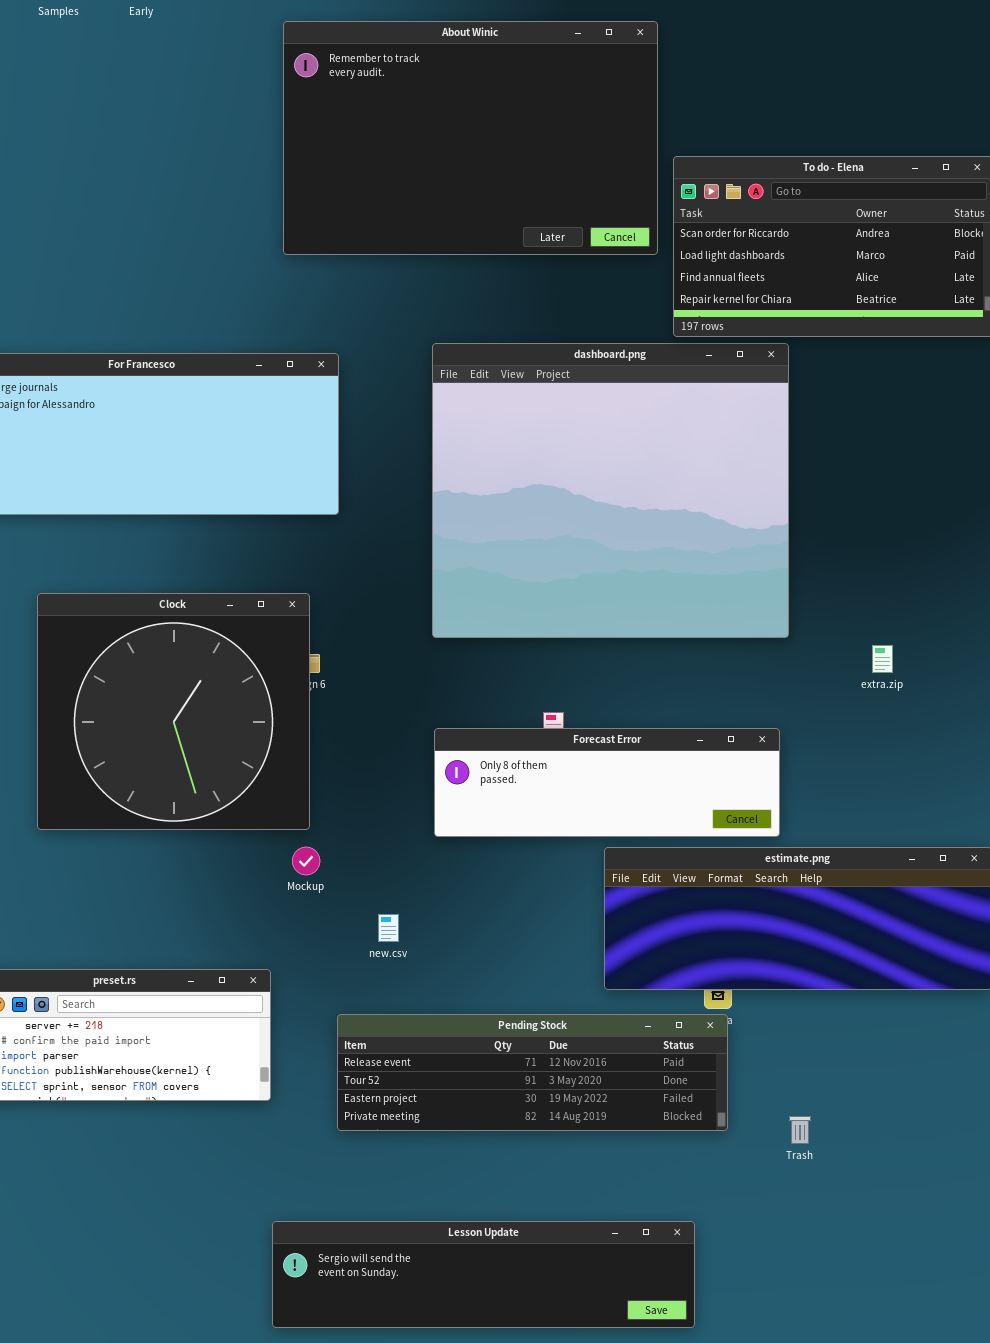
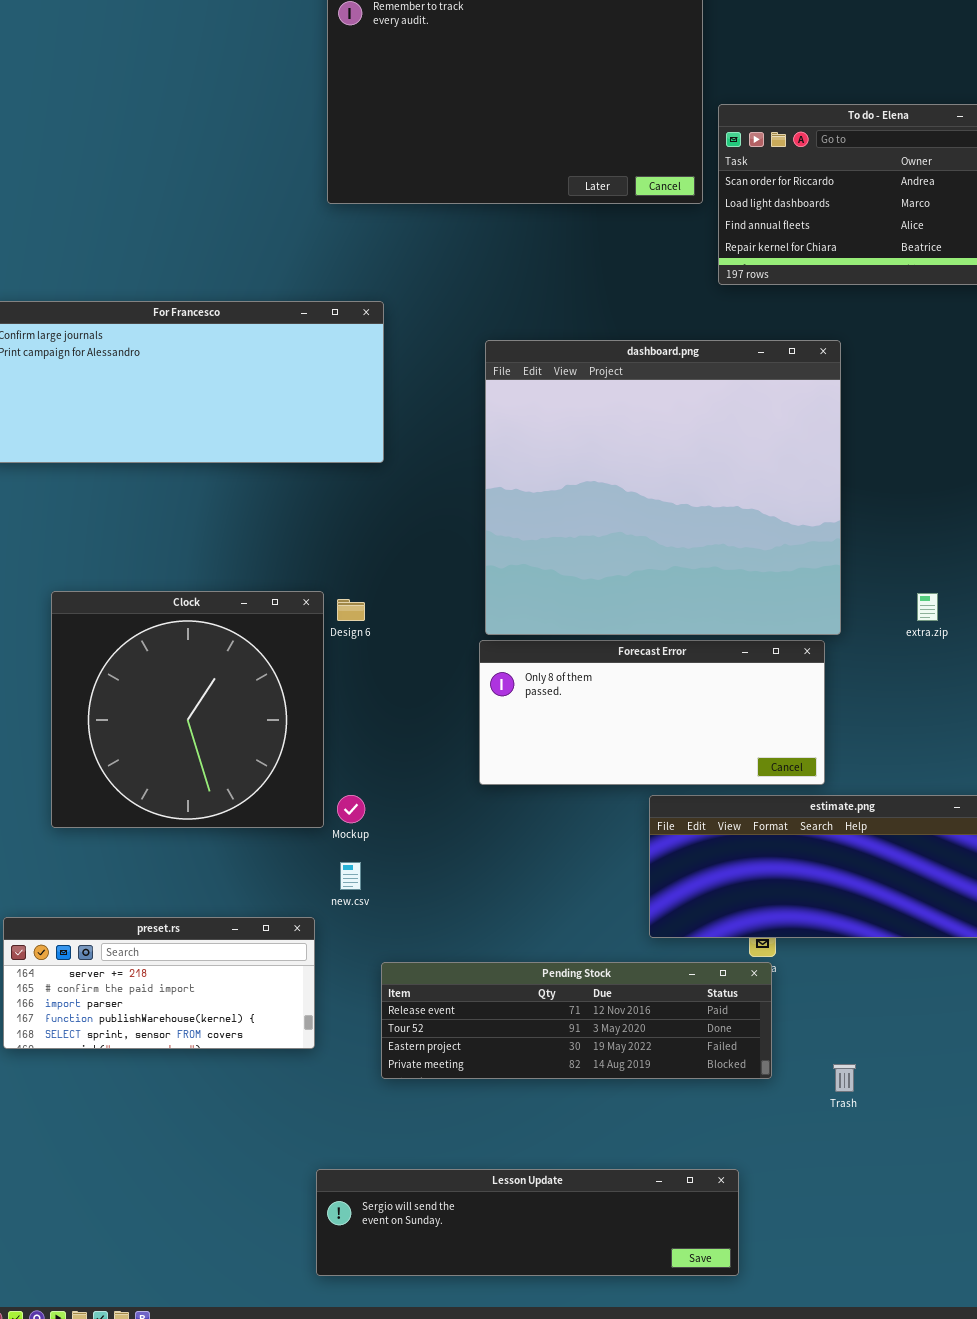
dashboard.png: [432,343,789,638] -> [485,340,841,635], moved
Clock: [37,593,310,830] -> [51,591,324,828], moved
Forecast Error: [434,728,780,837] -> [479,640,825,785], resized
new.csv: [378,914,399,942] -> [340,862,361,890], moved

